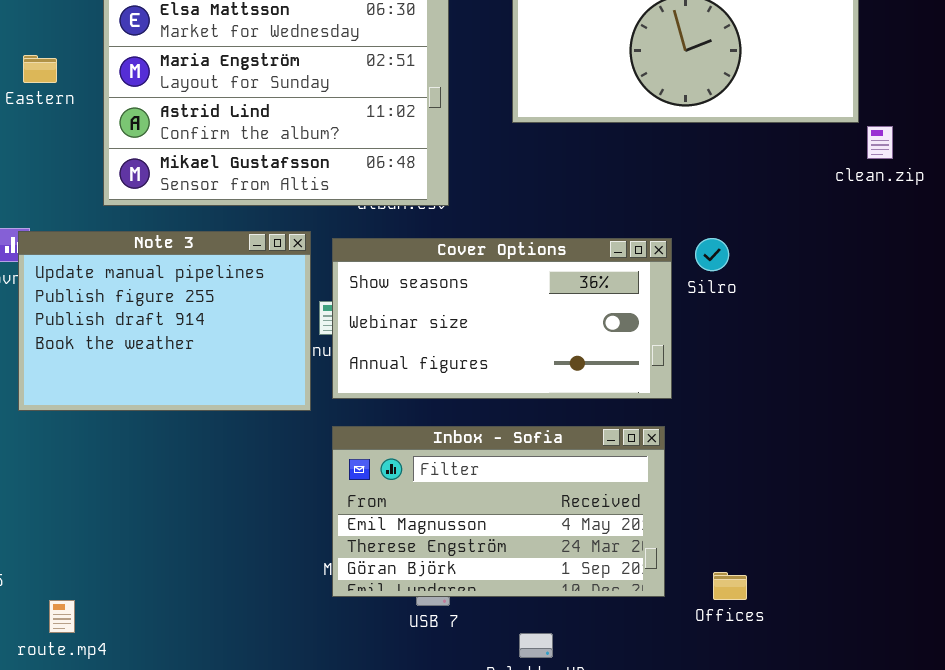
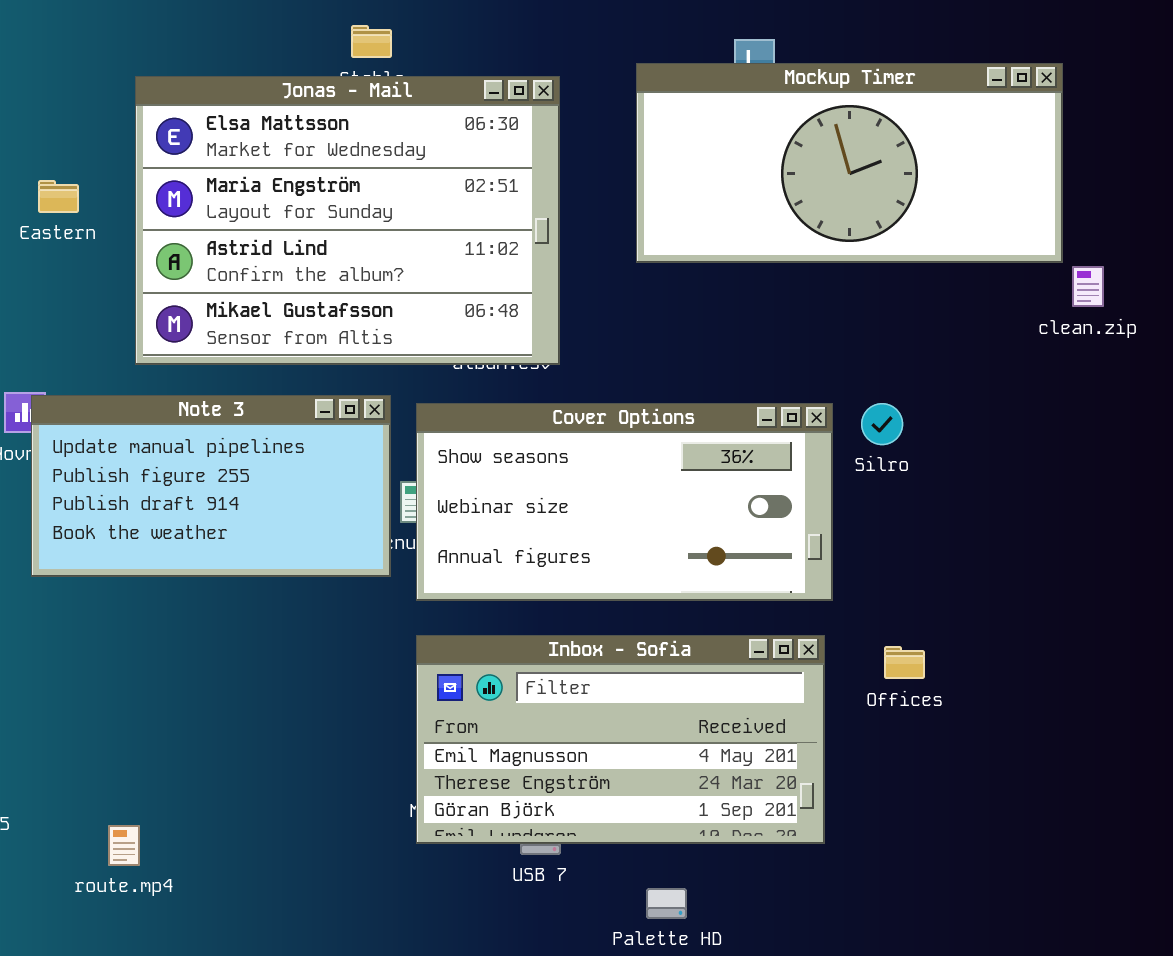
Note 3: [18,231,311,411] -> [31,395,391,577], resized
Offices: [713,572,747,600] -> [884,646,925,679], moved
route.mp4: [49,600,75,633] -> [108,825,140,866], moved

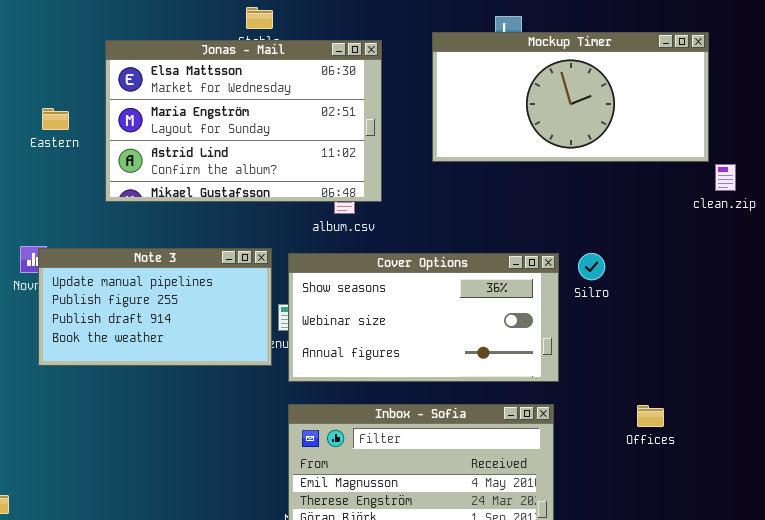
Jonas - Mail: [135,76,560,365] -> [105,40,382,202], resized
Offices: [884,646,925,679] -> [637,405,664,427], moved

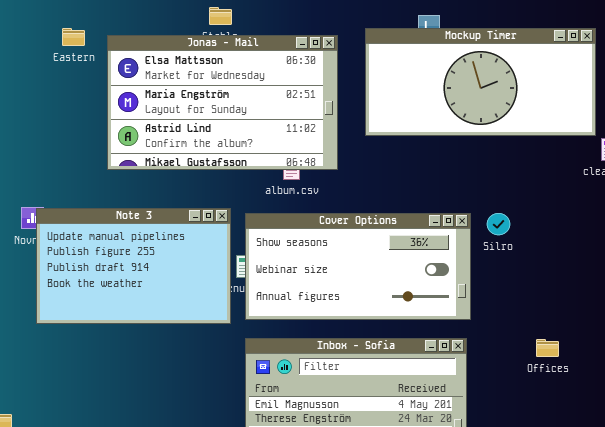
Jonas - Mail: [105,40,382,202] -> [107,35,338,170], moved
Eastern: [42,108,69,130] -> [62,28,85,46], moved
Note 3: [38,248,272,366] -> [36,208,231,324], resized

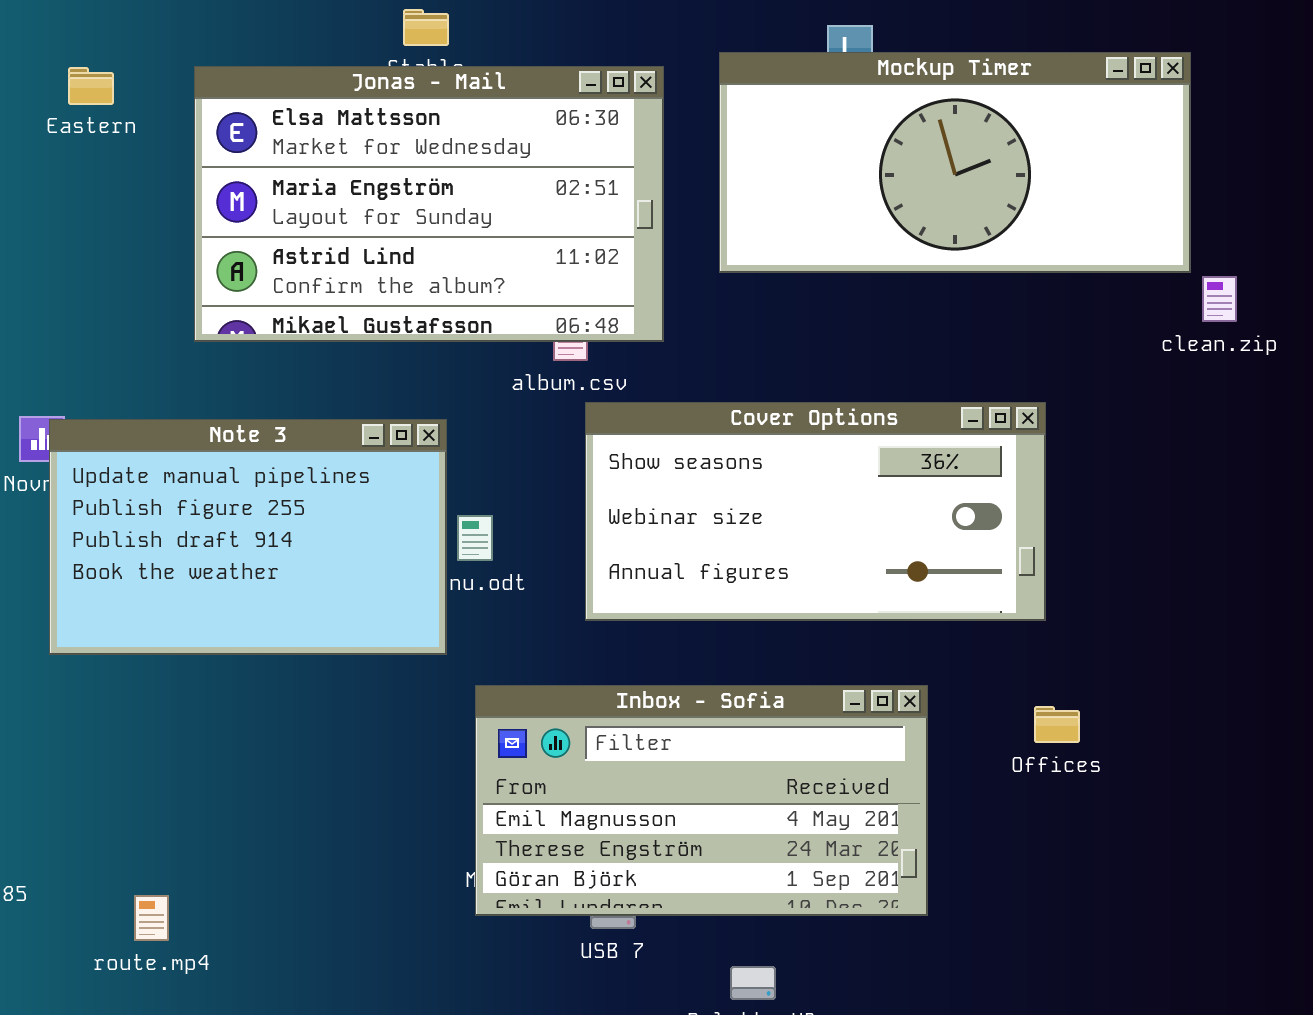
Eastern: [62,28,85,46] -> [68,67,114,105], moved
Cover Options: [245,213,471,320] -> [585,402,1046,621], moved
Offices: [536,339,559,357] -> [1034,706,1080,743], moved

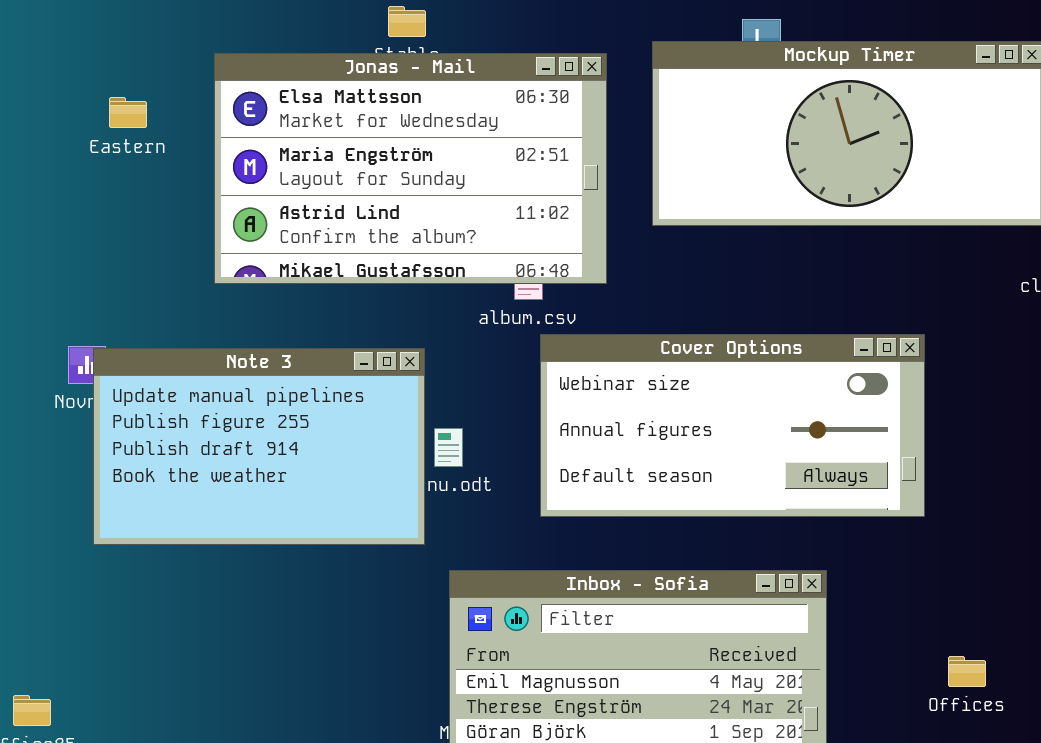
Eastern: [68,67,114,105] -> [109,97,147,128], moved
Cover Options: [585,402,1046,621] -> [540,334,925,517], scrolled down 1 row
Offices: [1034,706,1080,743] -> [948,656,986,687], moved

